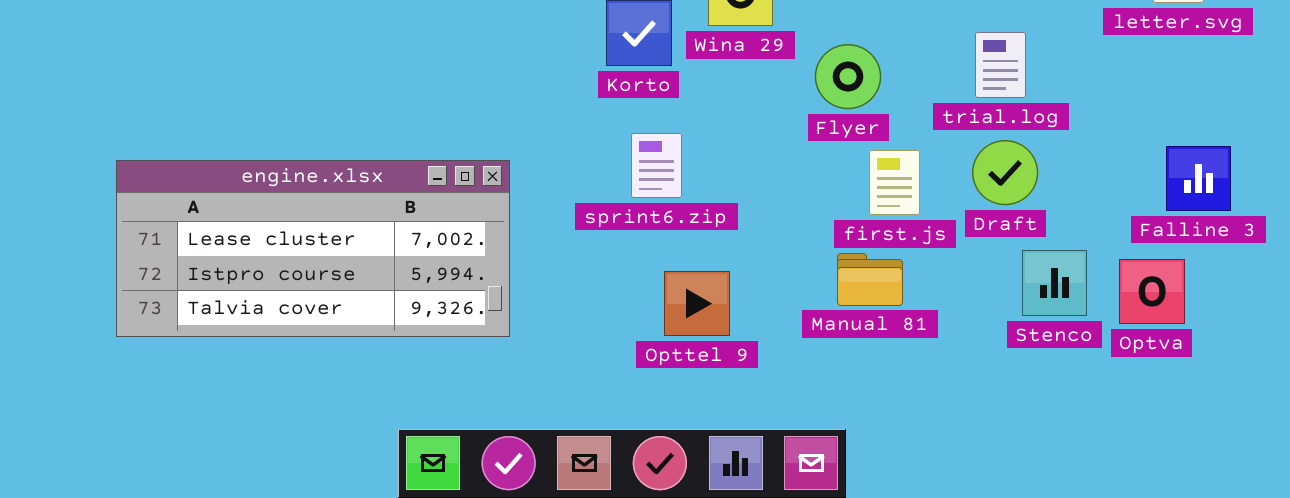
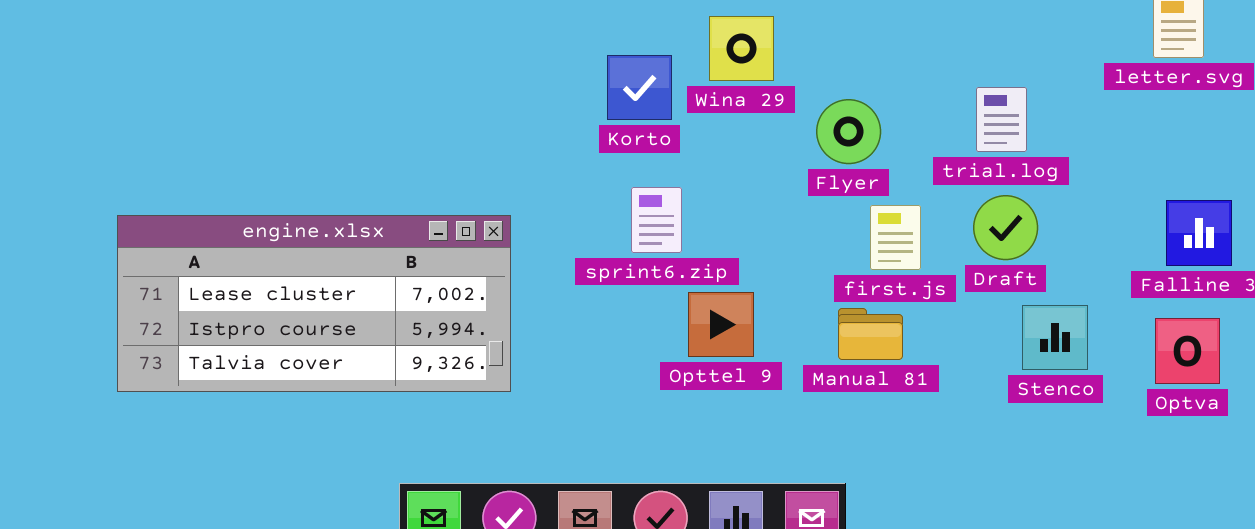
Optva: [1119,259,1185,324] -> [1155,318,1220,384], moved
Opttel 9: [664,271,730,336] -> [688,292,754,357], moved

